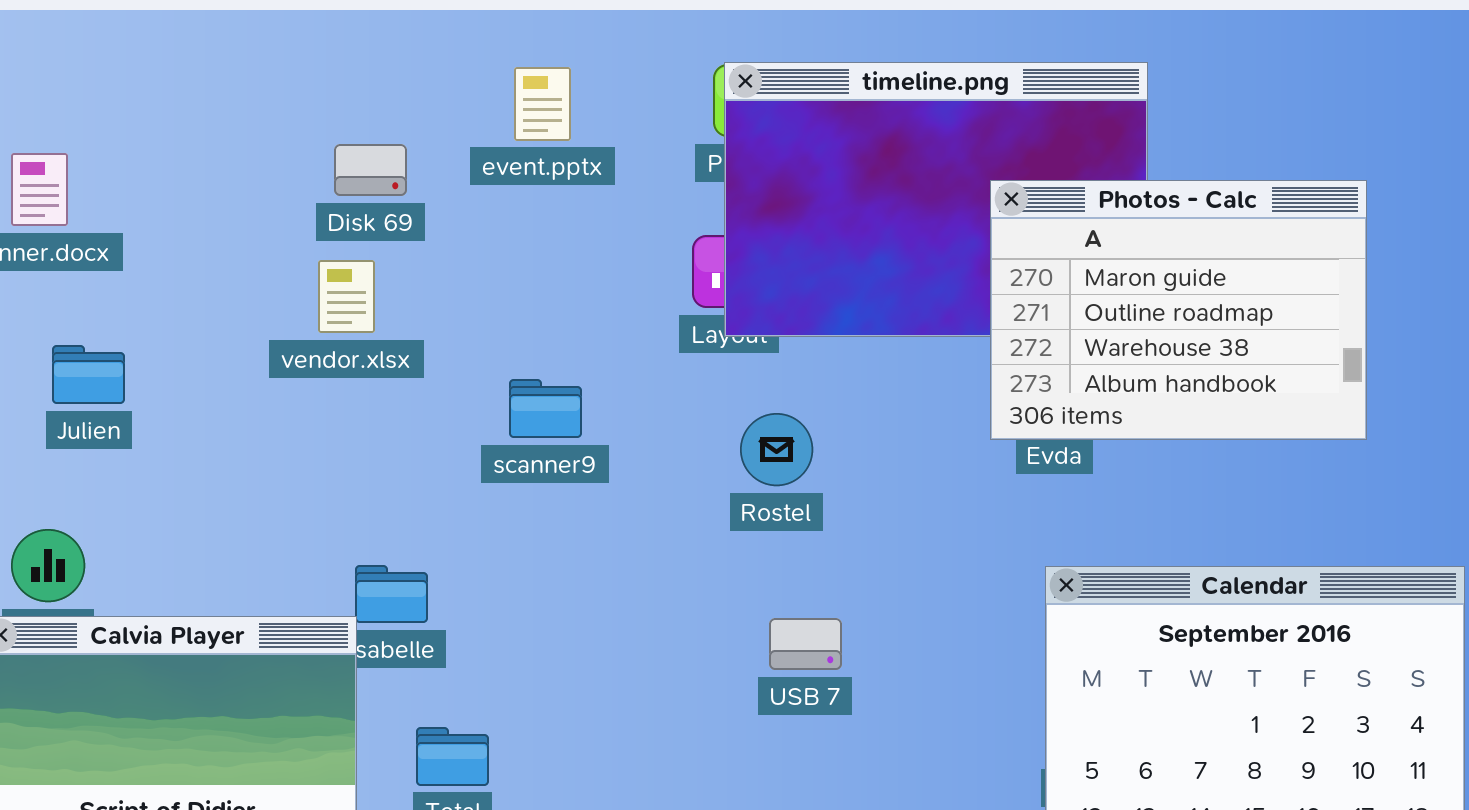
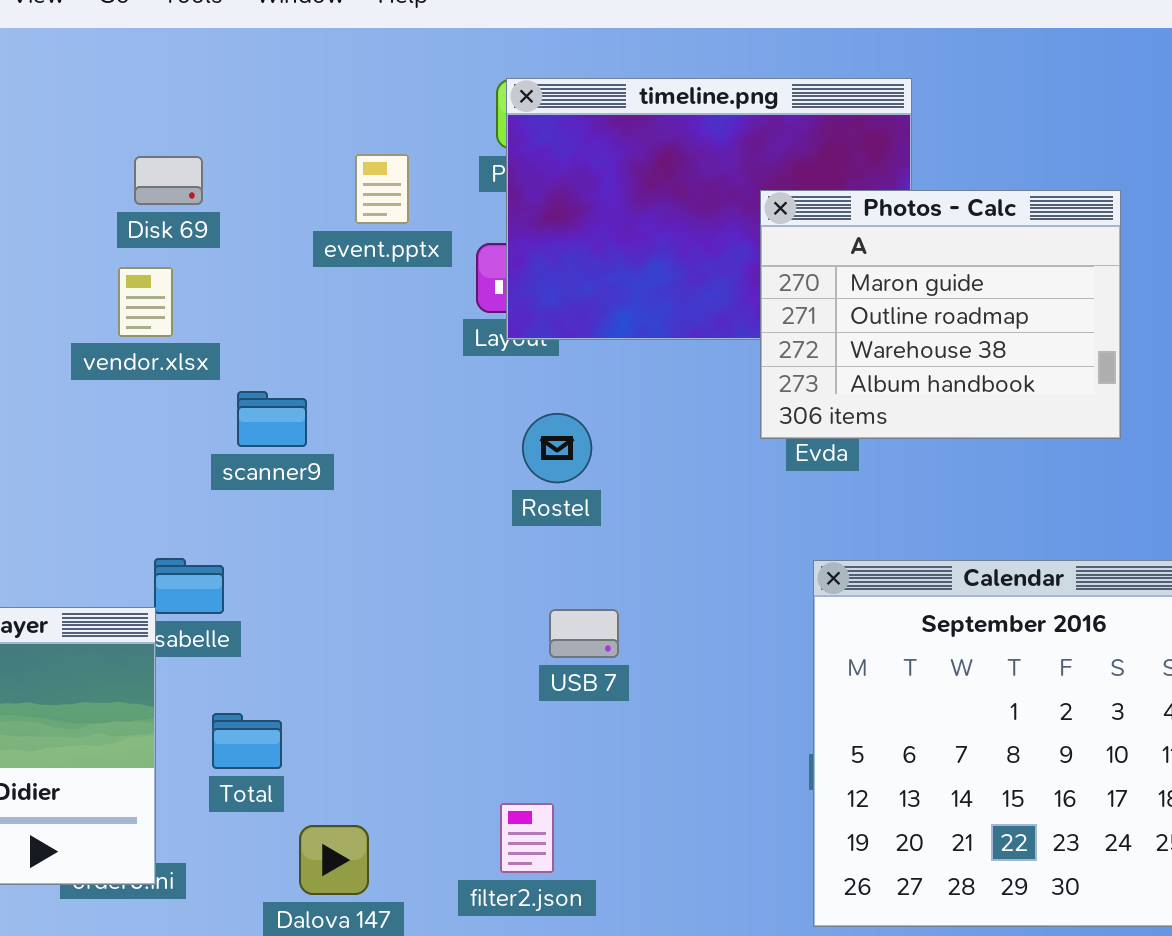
event.pptx: [514,67,571,141] -> [355,154,409,224], moved
scanner9: [509,379,582,438] -> [237,391,307,447], moved

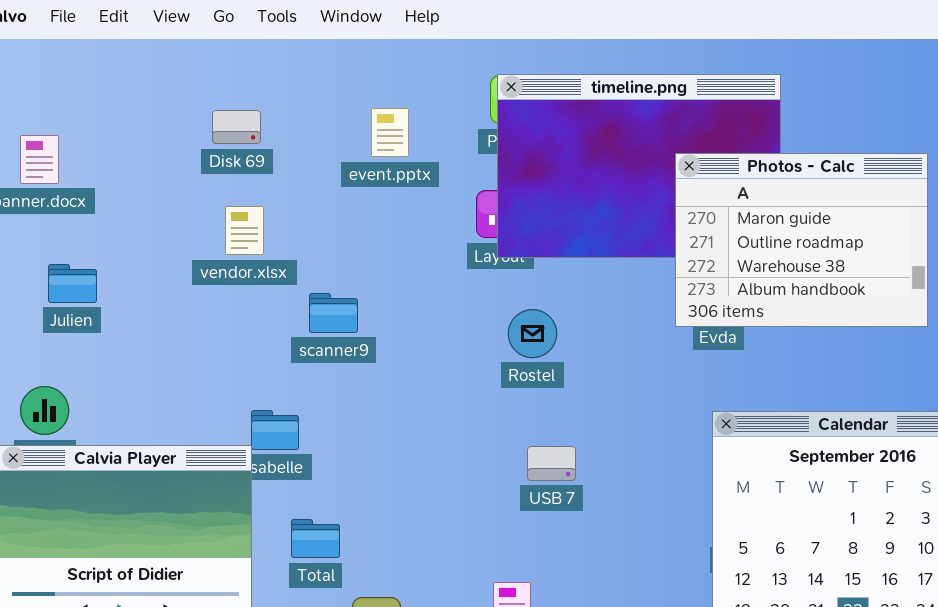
event.pptx: [355,154,409,224] -> [371,108,409,157], moved
Disk 69: [134,156,203,205] -> [212,110,261,144], moved

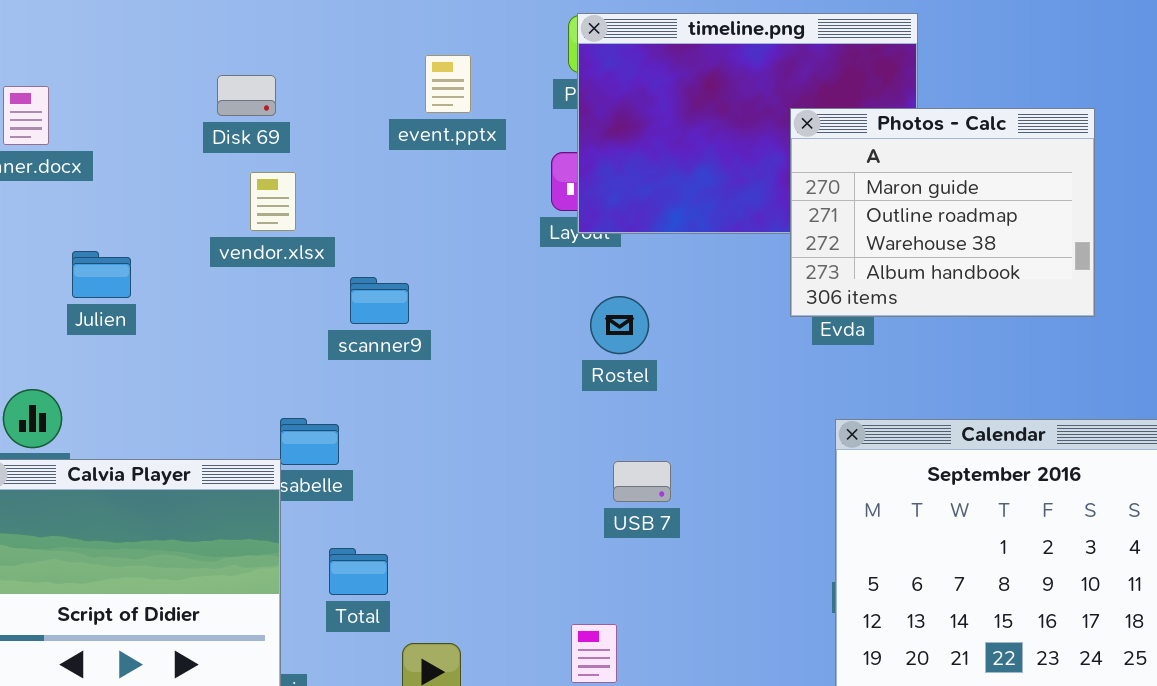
Disk 69: [212,110,261,144] -> [217,75,276,116], moved
Julien: [48,264,97,303] -> [72,251,131,298], moved

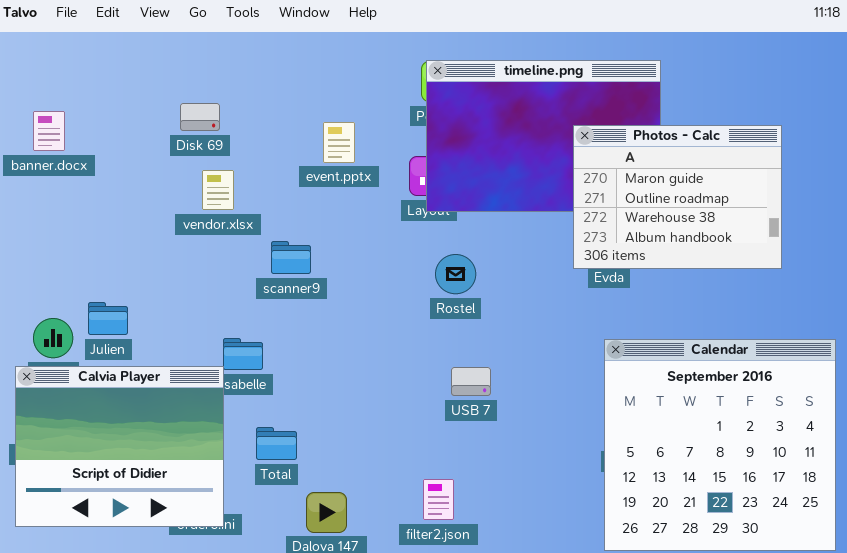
event.pptx: [425,55,471,113] -> [323,122,355,163], moved
Julien: [72,251,131,298] -> [88,302,128,335], moved

